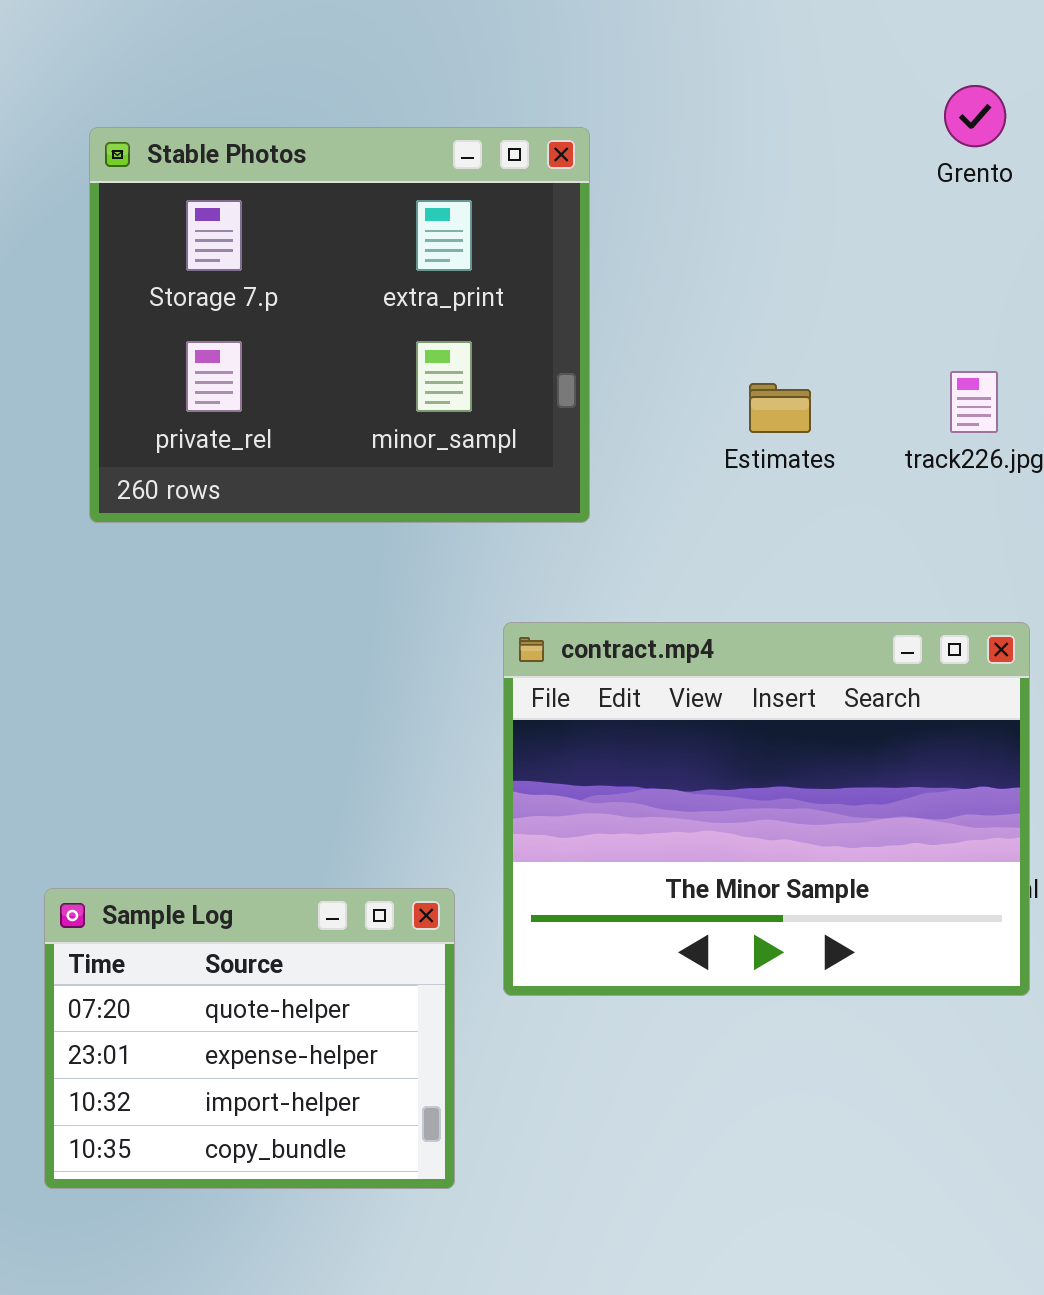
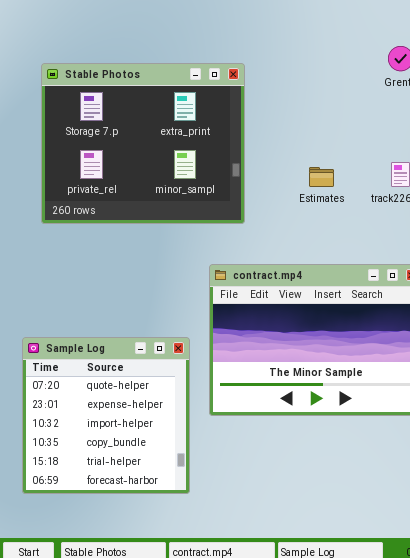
Sample Log: [44,888,455,1189] -> [22,337,190,494], resized

